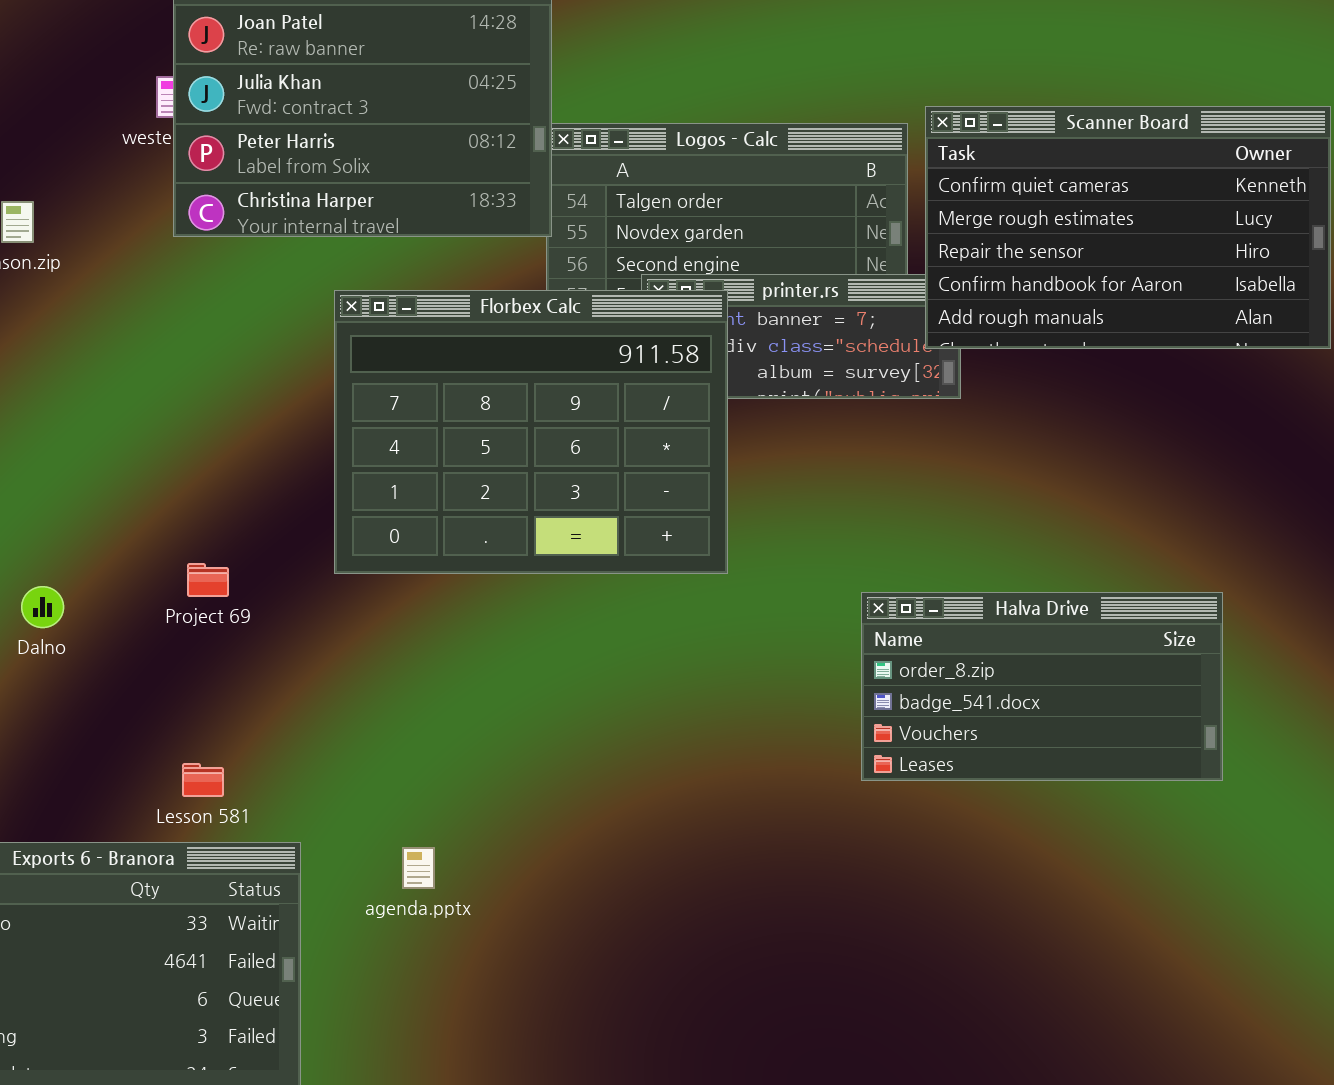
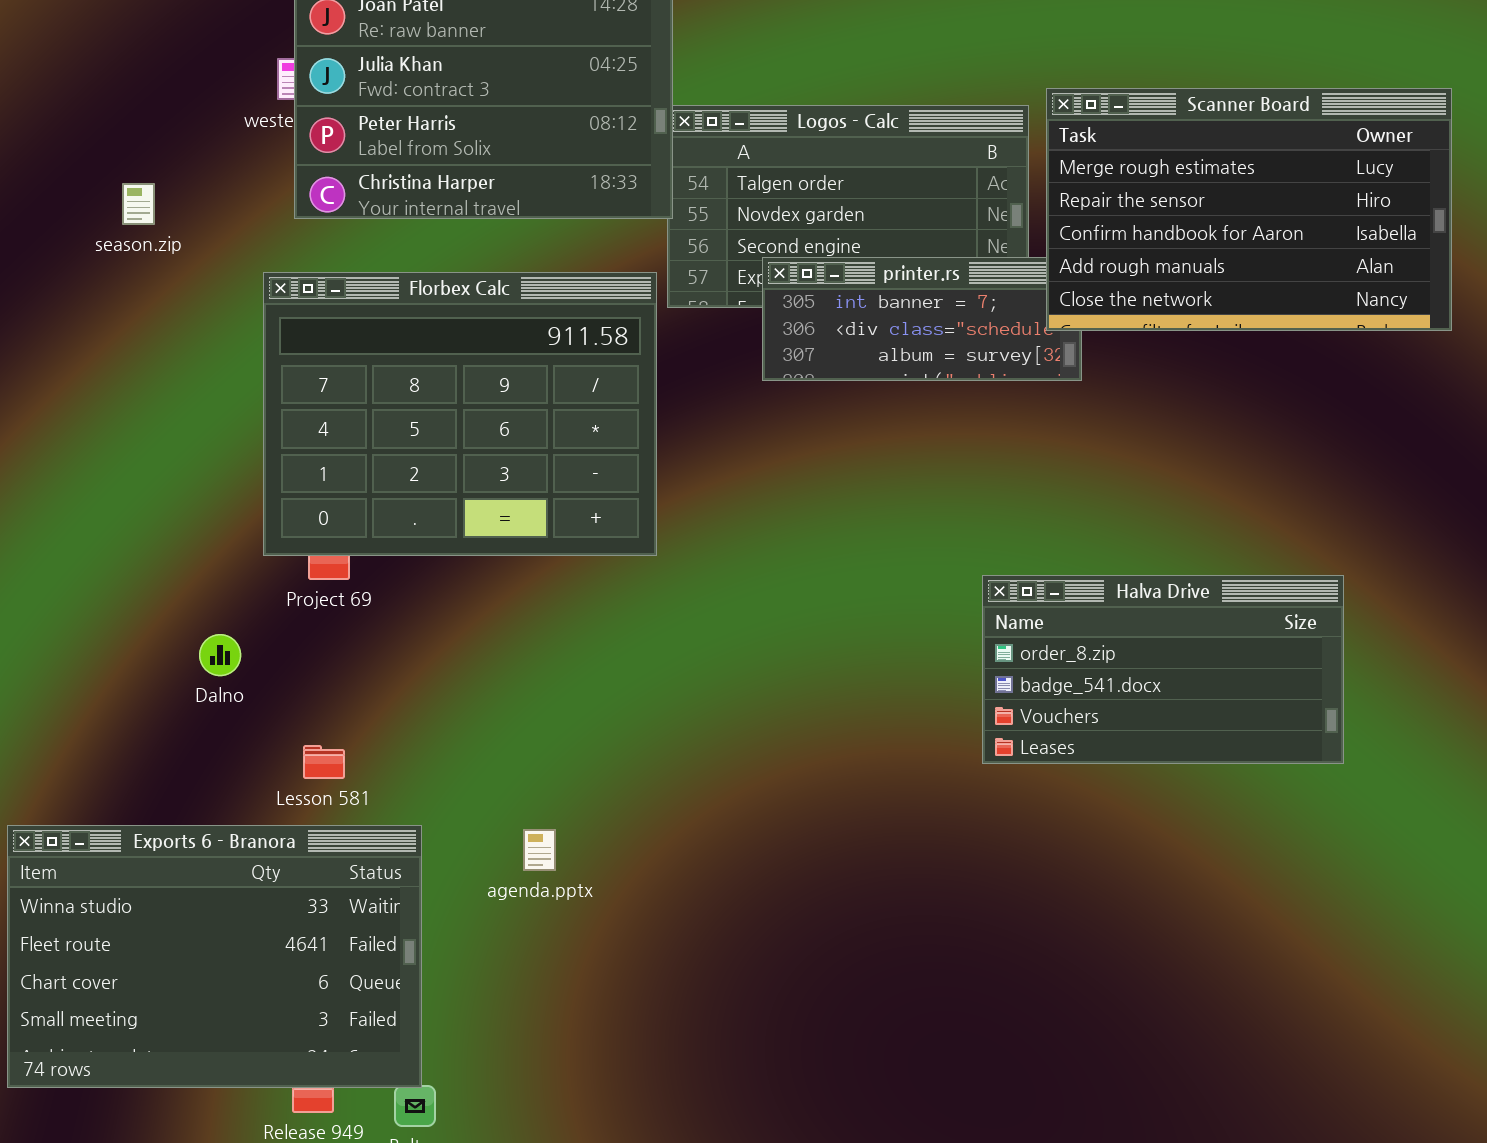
Scanner Board: [925,106,1331,349] -> [1046,88,1452,331], scrolled down 1 row
Florbex Calc: [334,290,728,574] -> [263,272,657,556], moved
Dalno: [21,586,64,628] -> [199,634,241,676], moved

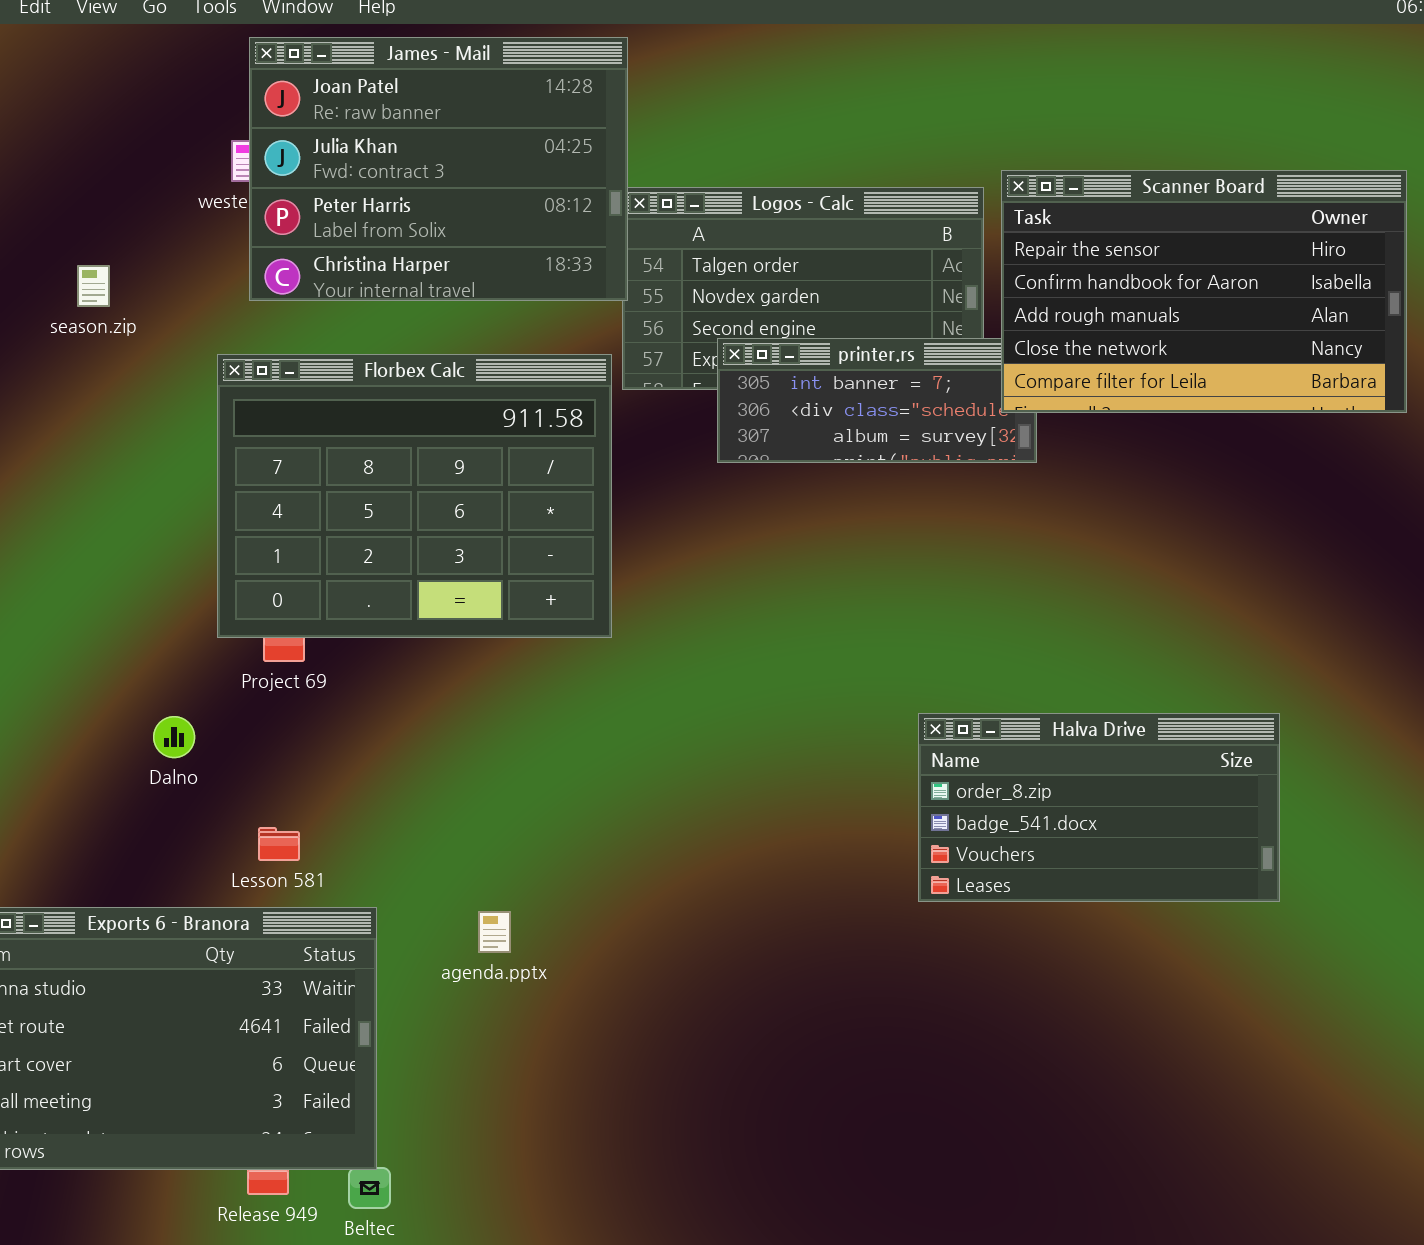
Scanner Board: [1046,88,1452,331] -> [1001,170,1407,413], scrolled down 1 row
Halva Drive: [982,575,1344,764] -> [918,713,1280,902], moved

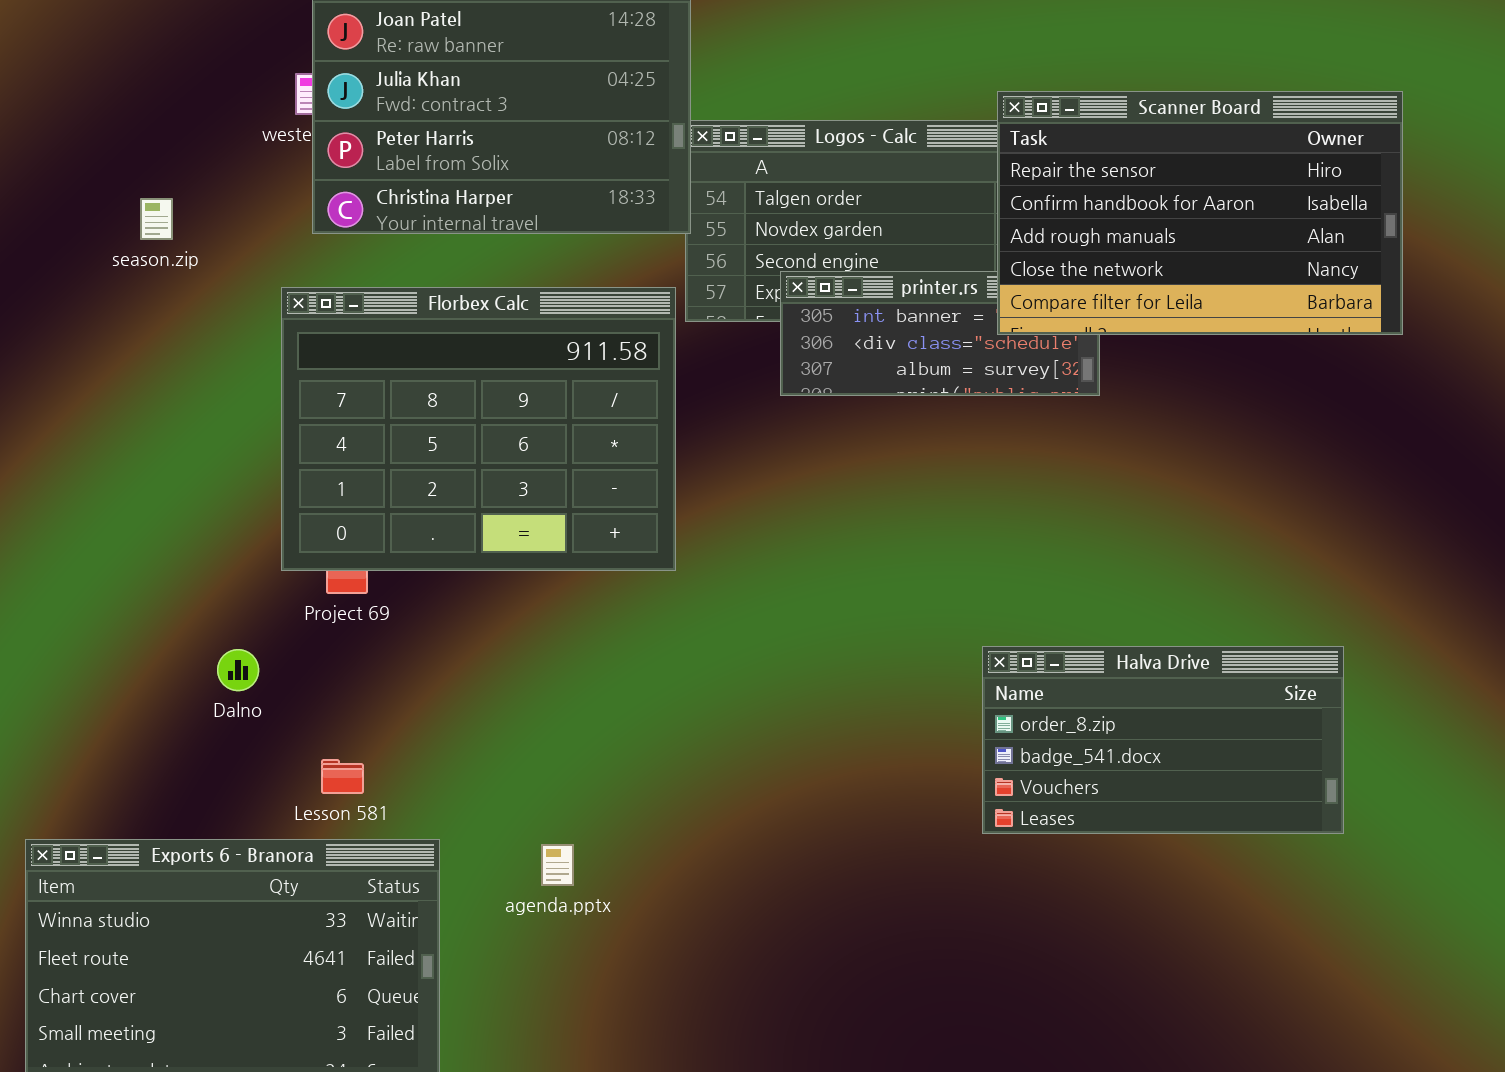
Scanner Board: [1001,170,1407,413] -> [997,91,1403,335], moved

